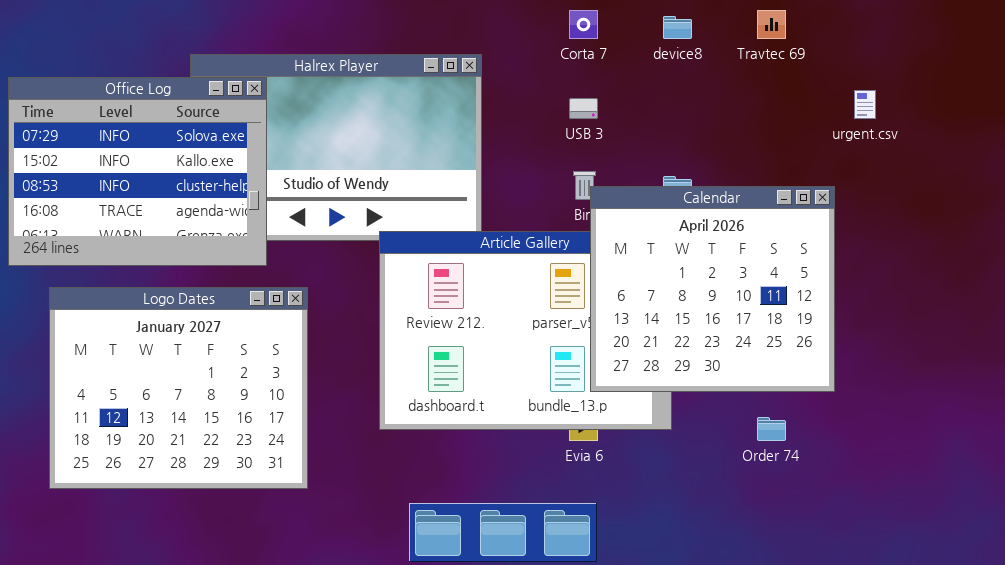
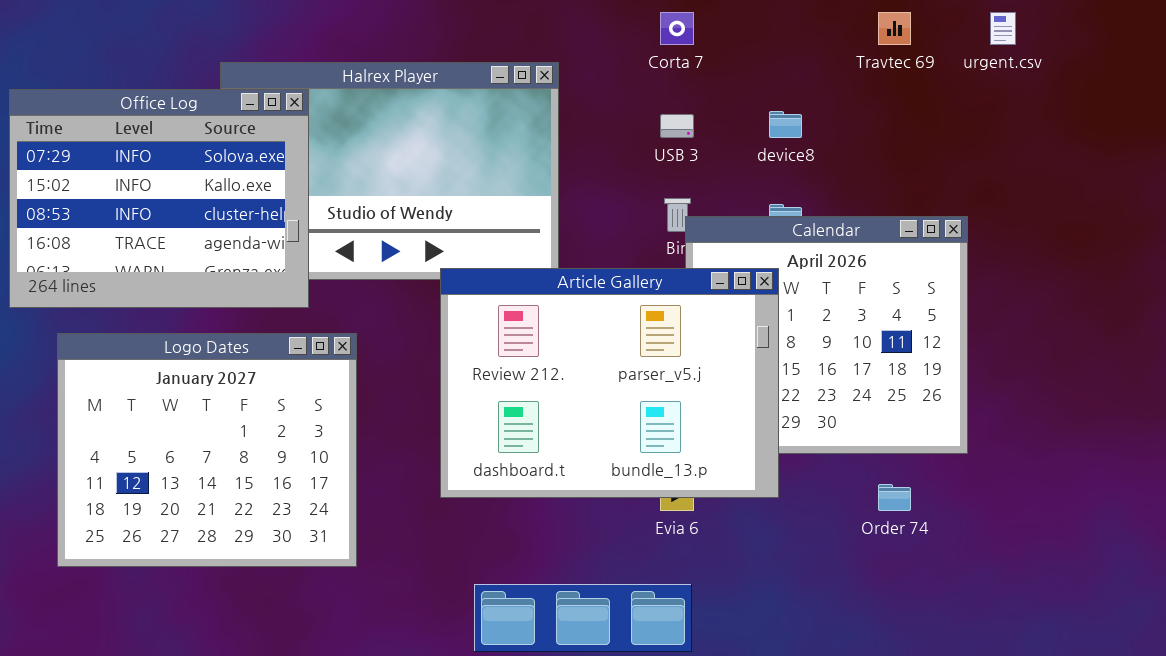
device8: [663,16,692,39] -> [769,111,802,138], moved
urgent.csv: [854,90,876,119] -> [990,12,1016,45], moved
Article Gallery: [379,231,672,430] -> [440,268,779,498], raised

